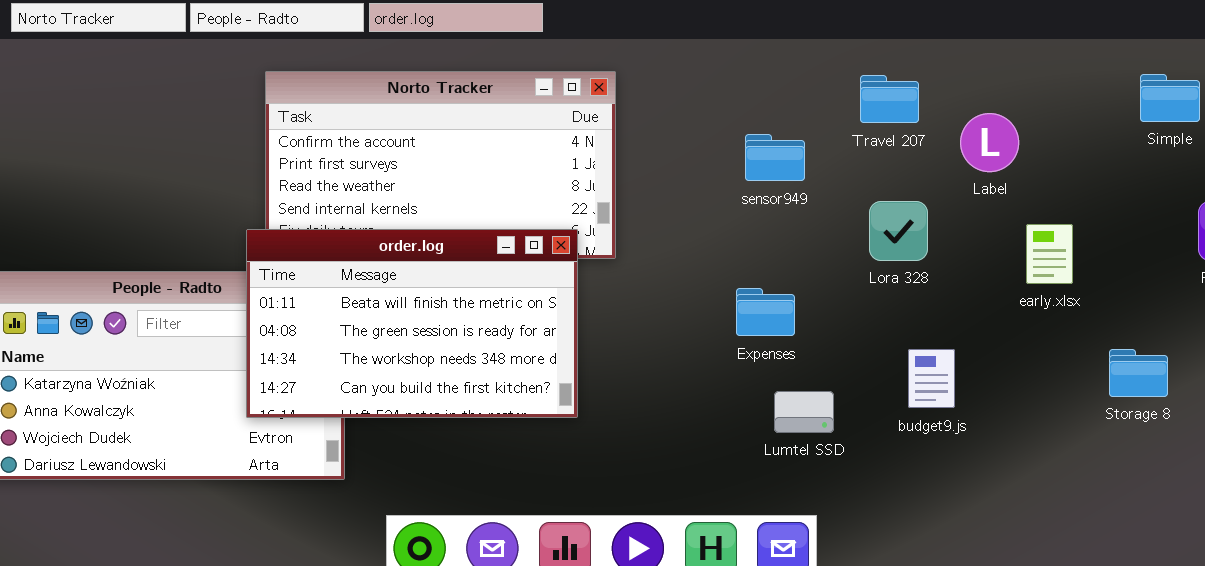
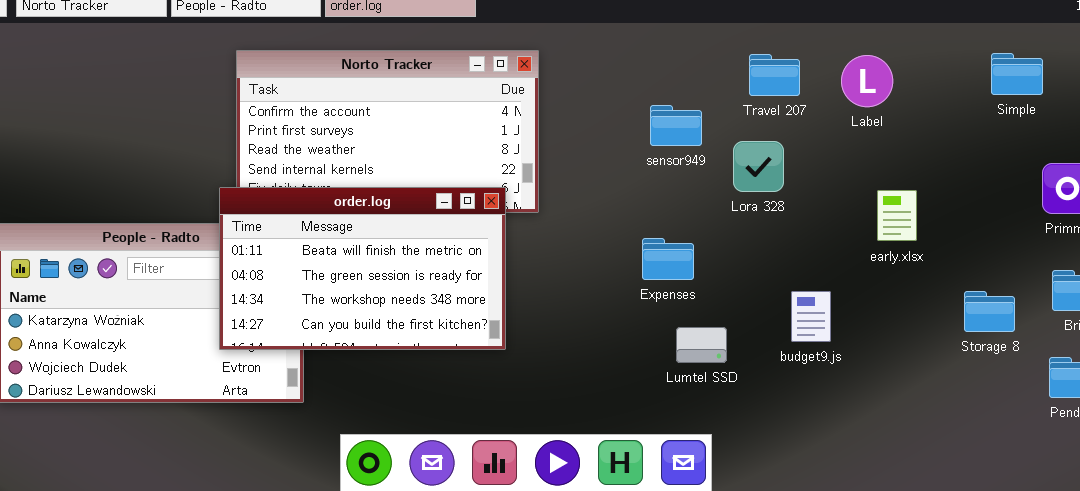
Label: [960,113,1019,172] -> [841,55,893,107], moved
Lora 328: [869,201,928,261] -> [733,141,784,192], moved
early.xlsx: [1026,224,1073,284] -> [877,190,917,241], moved

